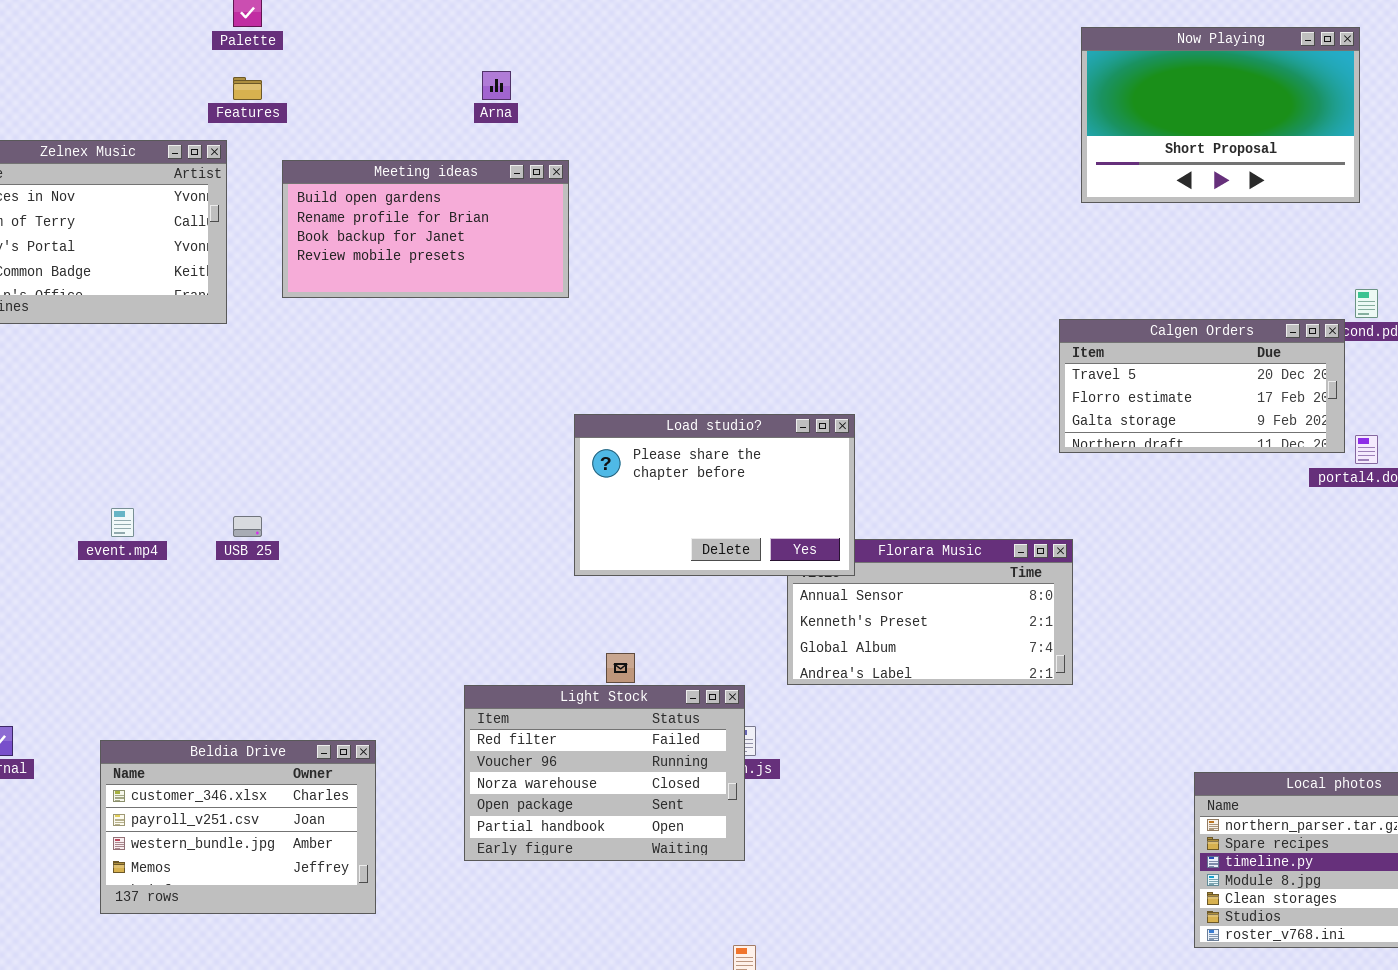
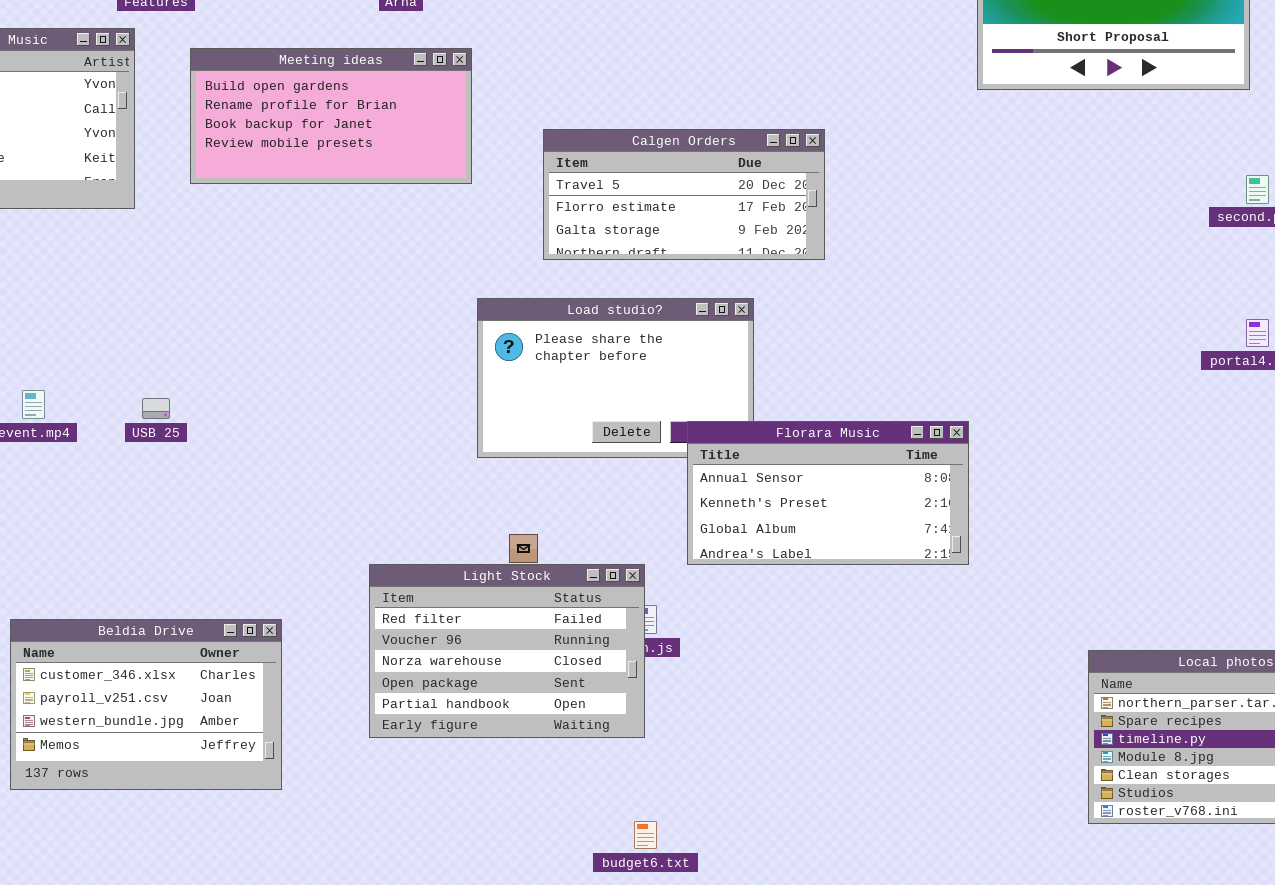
Calgen Orders: [1059,319,1345,453] -> [543,129,825,260], moved
Florara Music: [787,539,1073,685] -> [687,421,969,565], raised

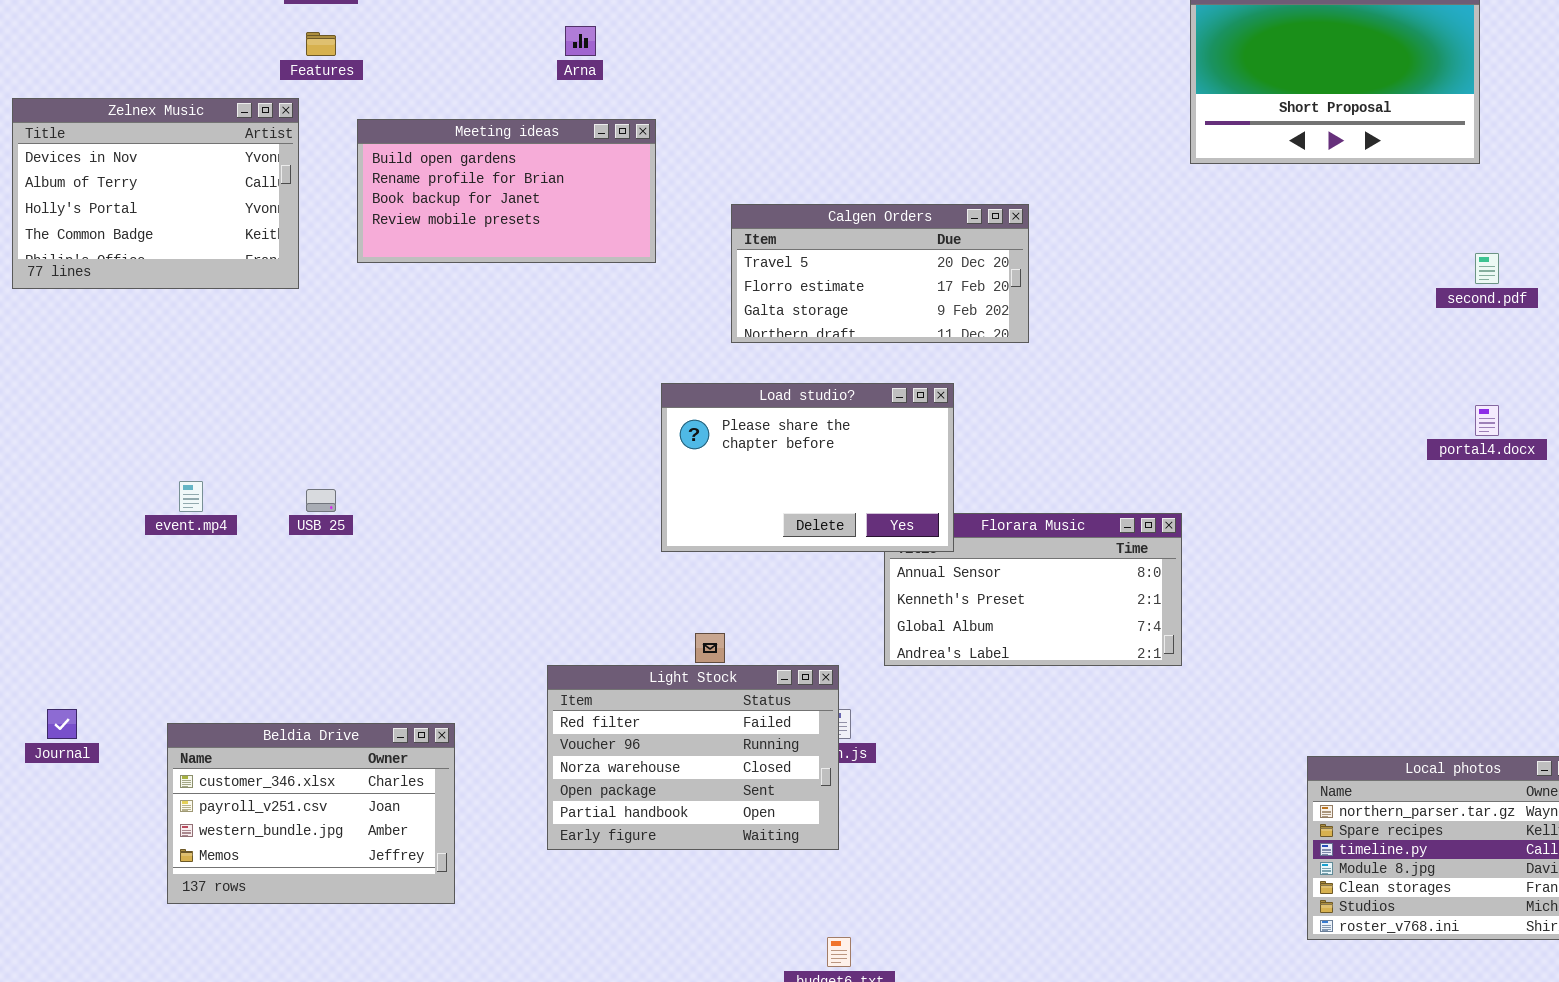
Load studio?: [477,298,754,458] -> [661,383,954,552], raised

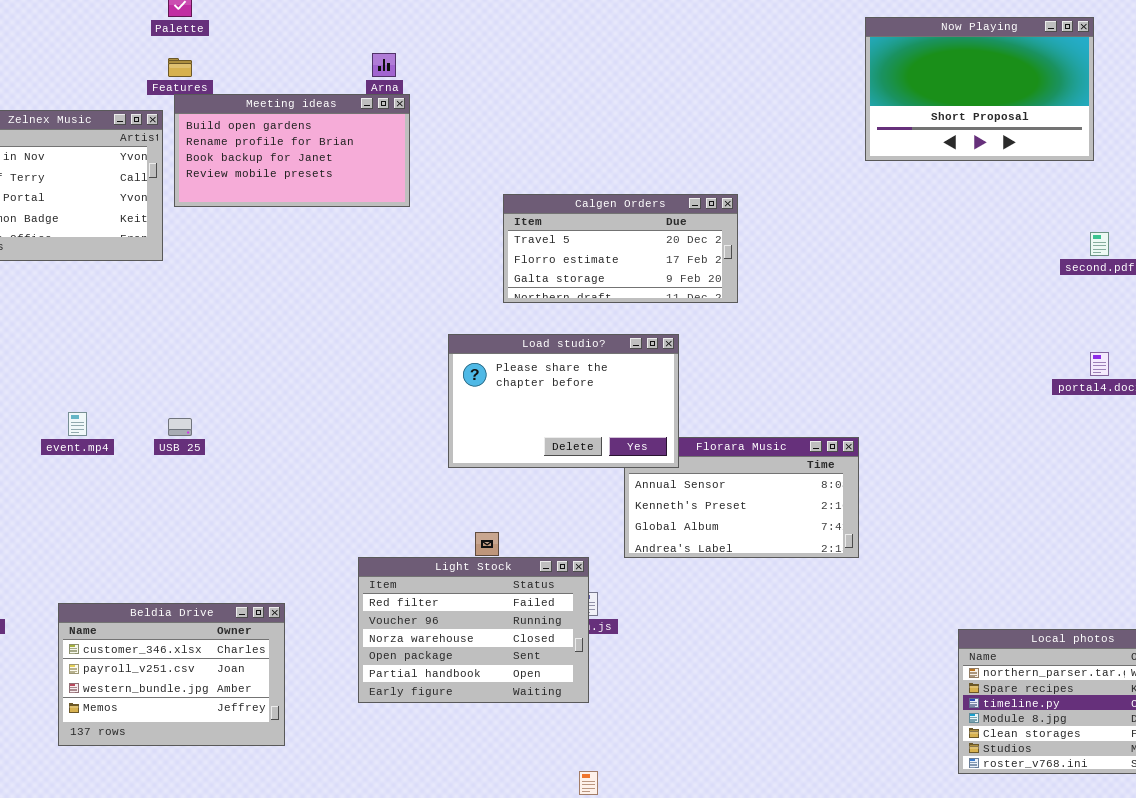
Meeting ideas: [357,119,656,263] -> [174,94,410,207], moved

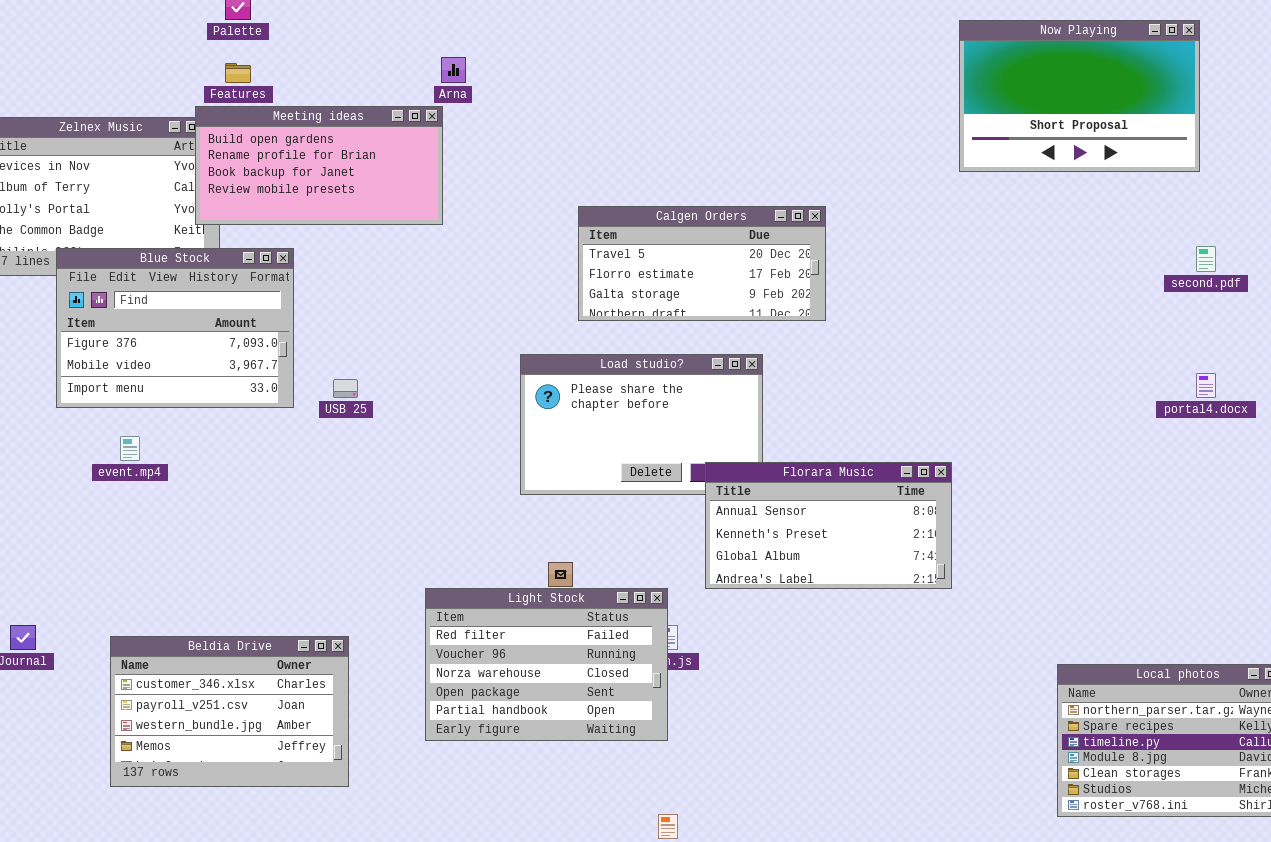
Meeting ideas: [174,94,410,207] -> [195,106,443,225], moved
Blue Stock: none -> [56,248,294,408], opened
USB 25: [168,418,192,436] -> [333,379,358,398], moved
Florara Music: [624,437,859,558] -> [705,462,952,589], raised

